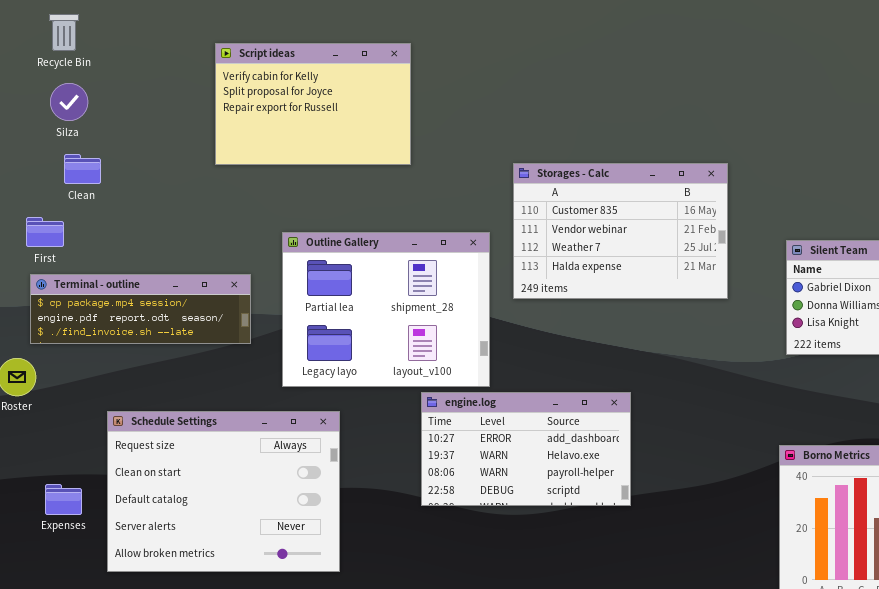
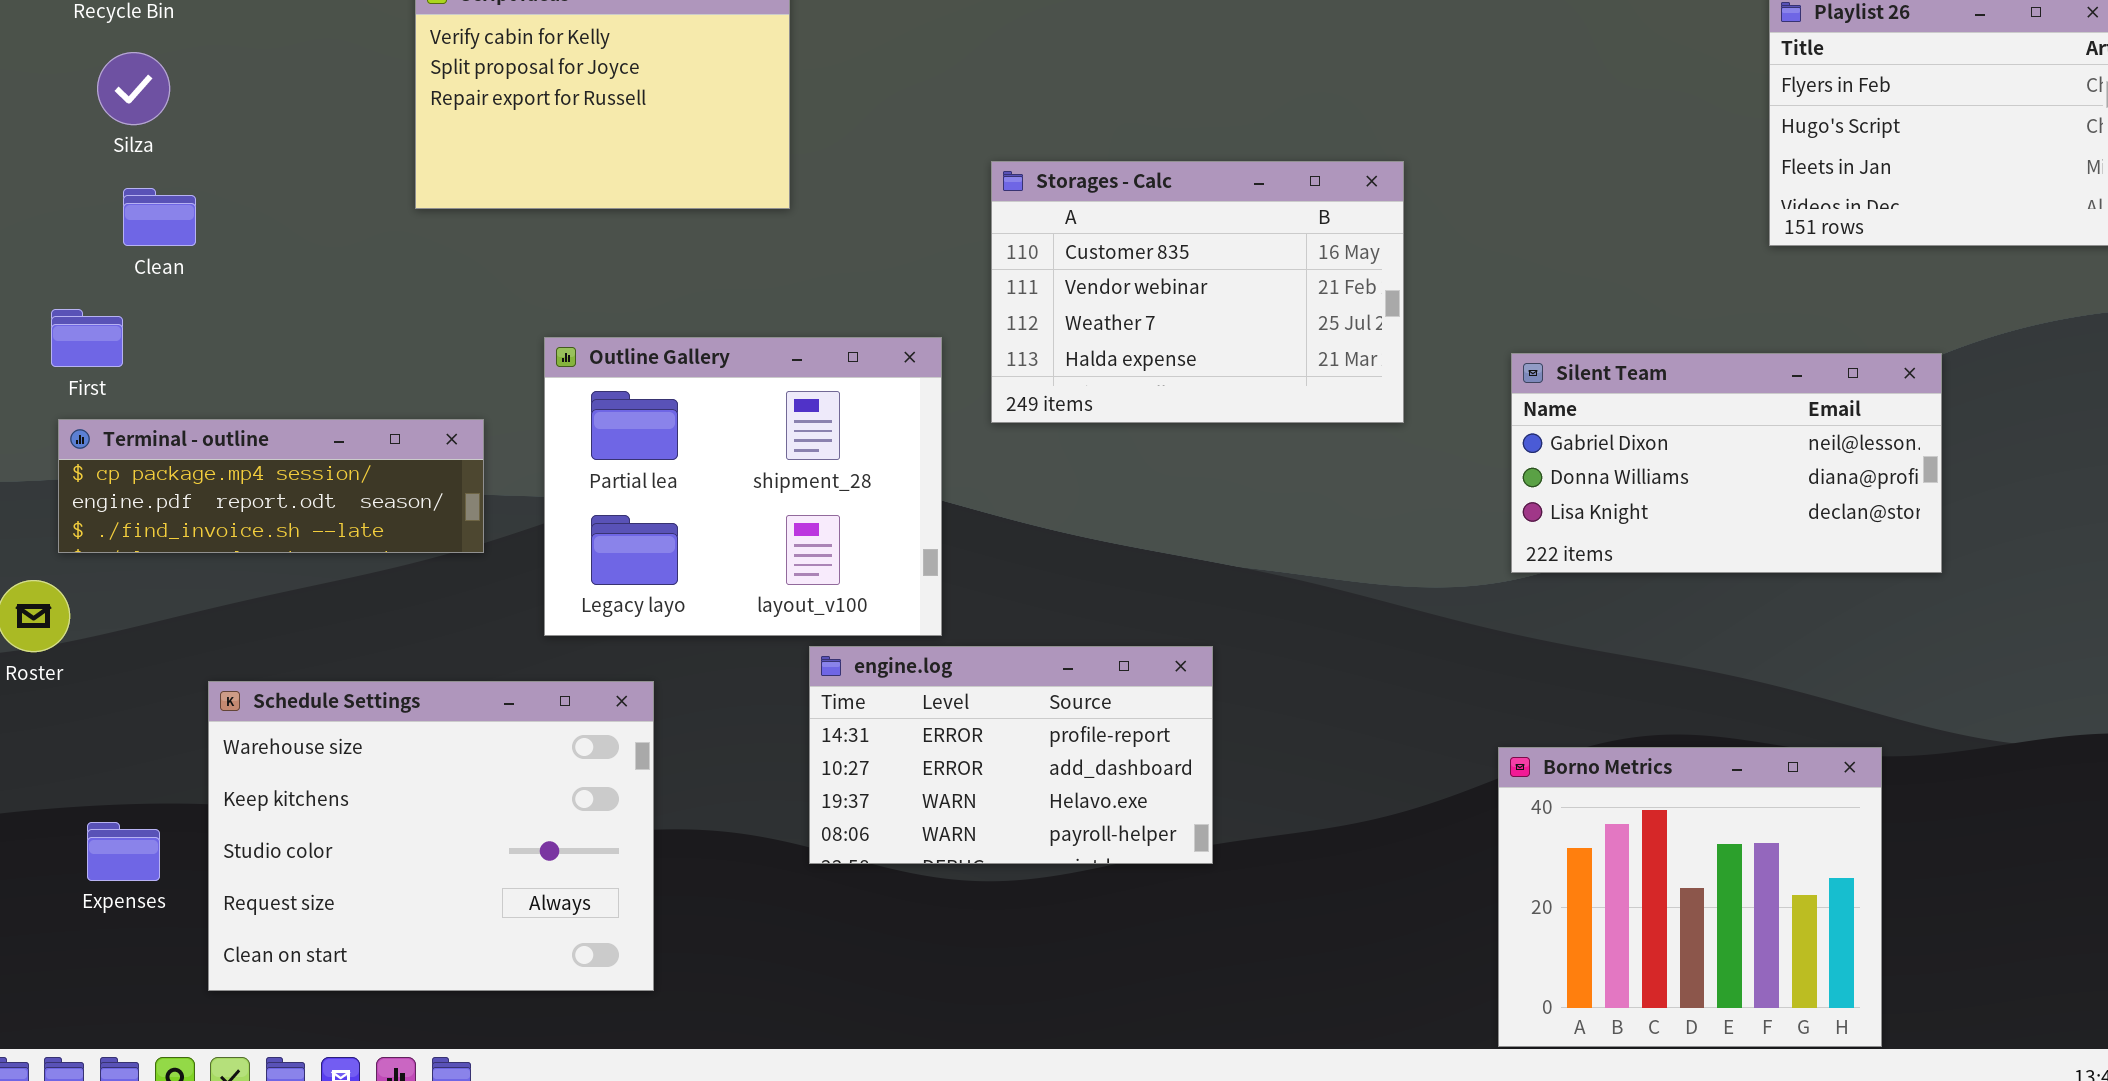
Storages - Calc: [513,163,728,299] -> [991,161,1404,423], moved
engine.log: [421,392,631,506] -> [809,646,1213,864], scrolled up 1 row
Schedule Settings: [107,411,340,572] -> [208,681,654,991], scrolled up 3 rows

